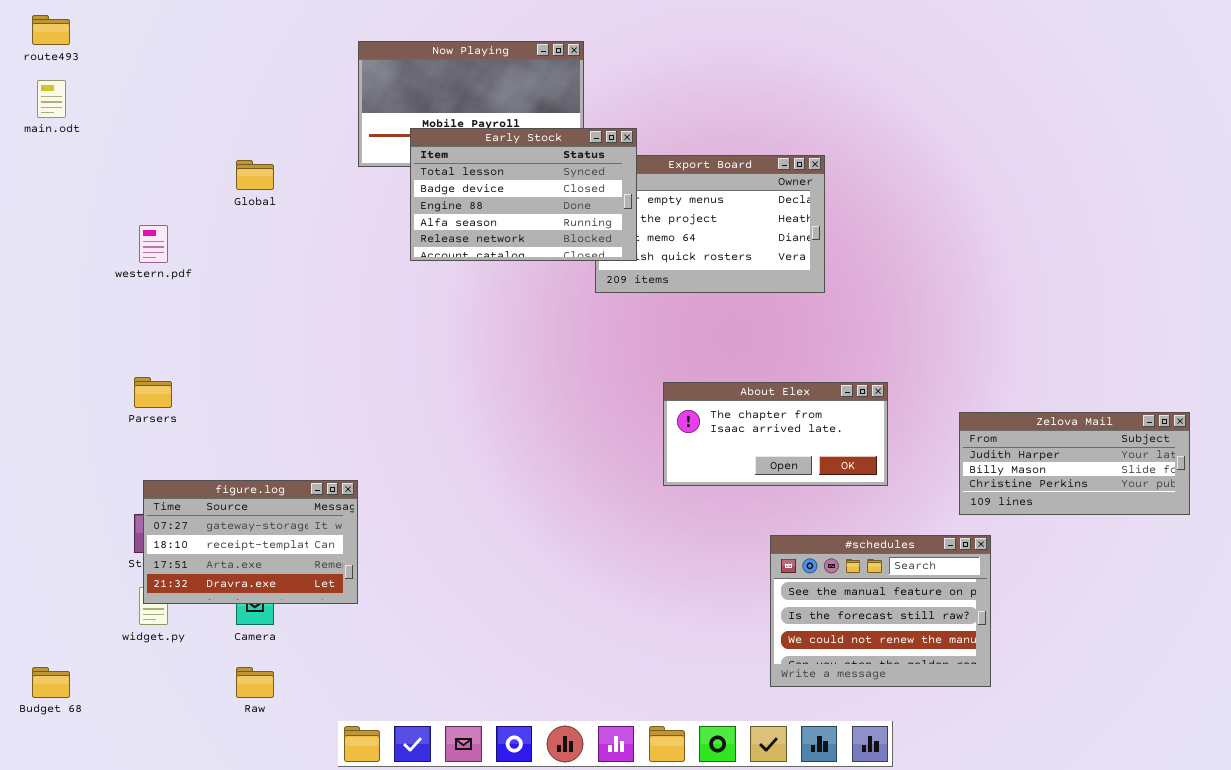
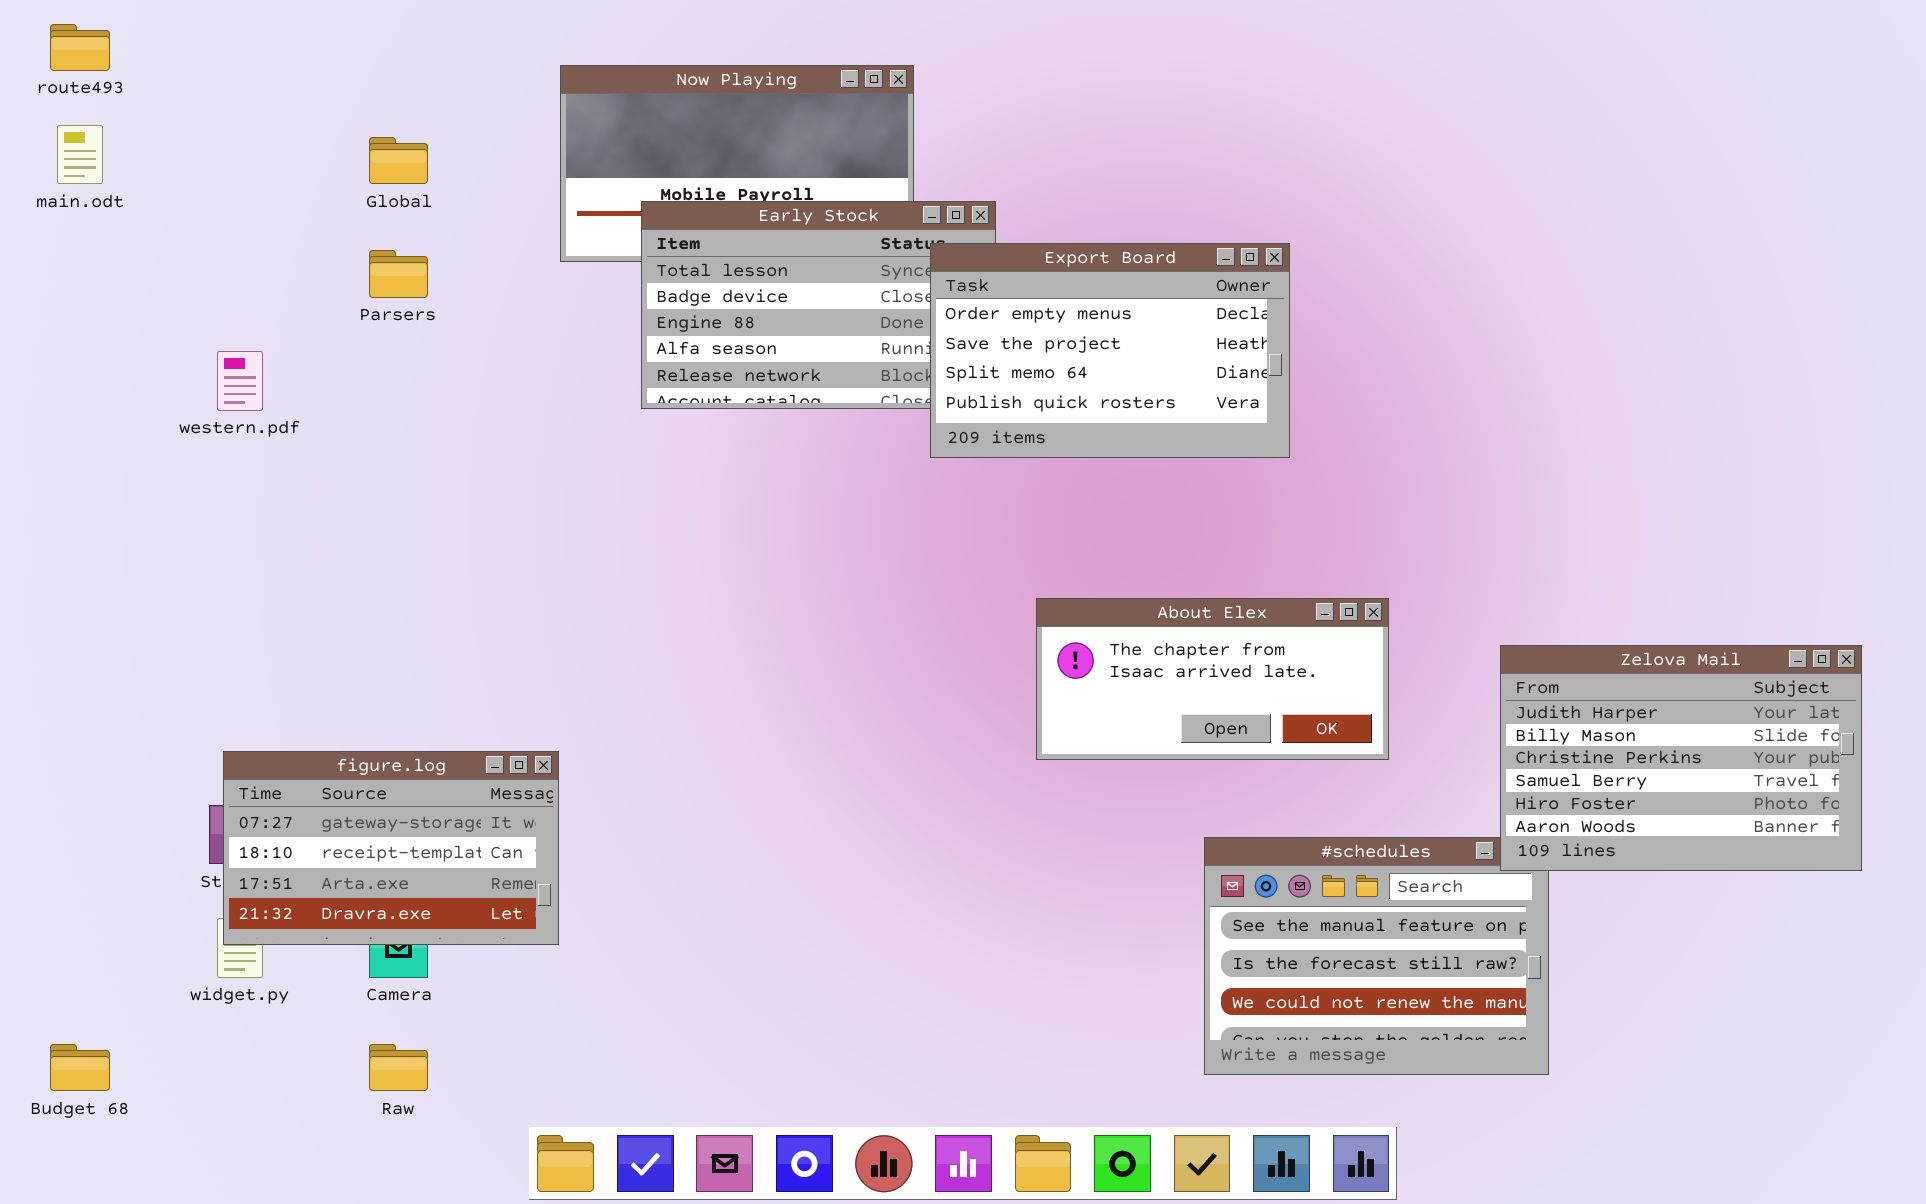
Export Board: [595,155,825,293] -> [930,243,1290,458], raised
Global: [236,160,274,190] -> [369,137,428,184], moved
Parsers: [134,377,172,408] -> [369,250,428,298], moved
Zelova Mail: [959,412,1190,515] -> [1500,645,1862,871], resized

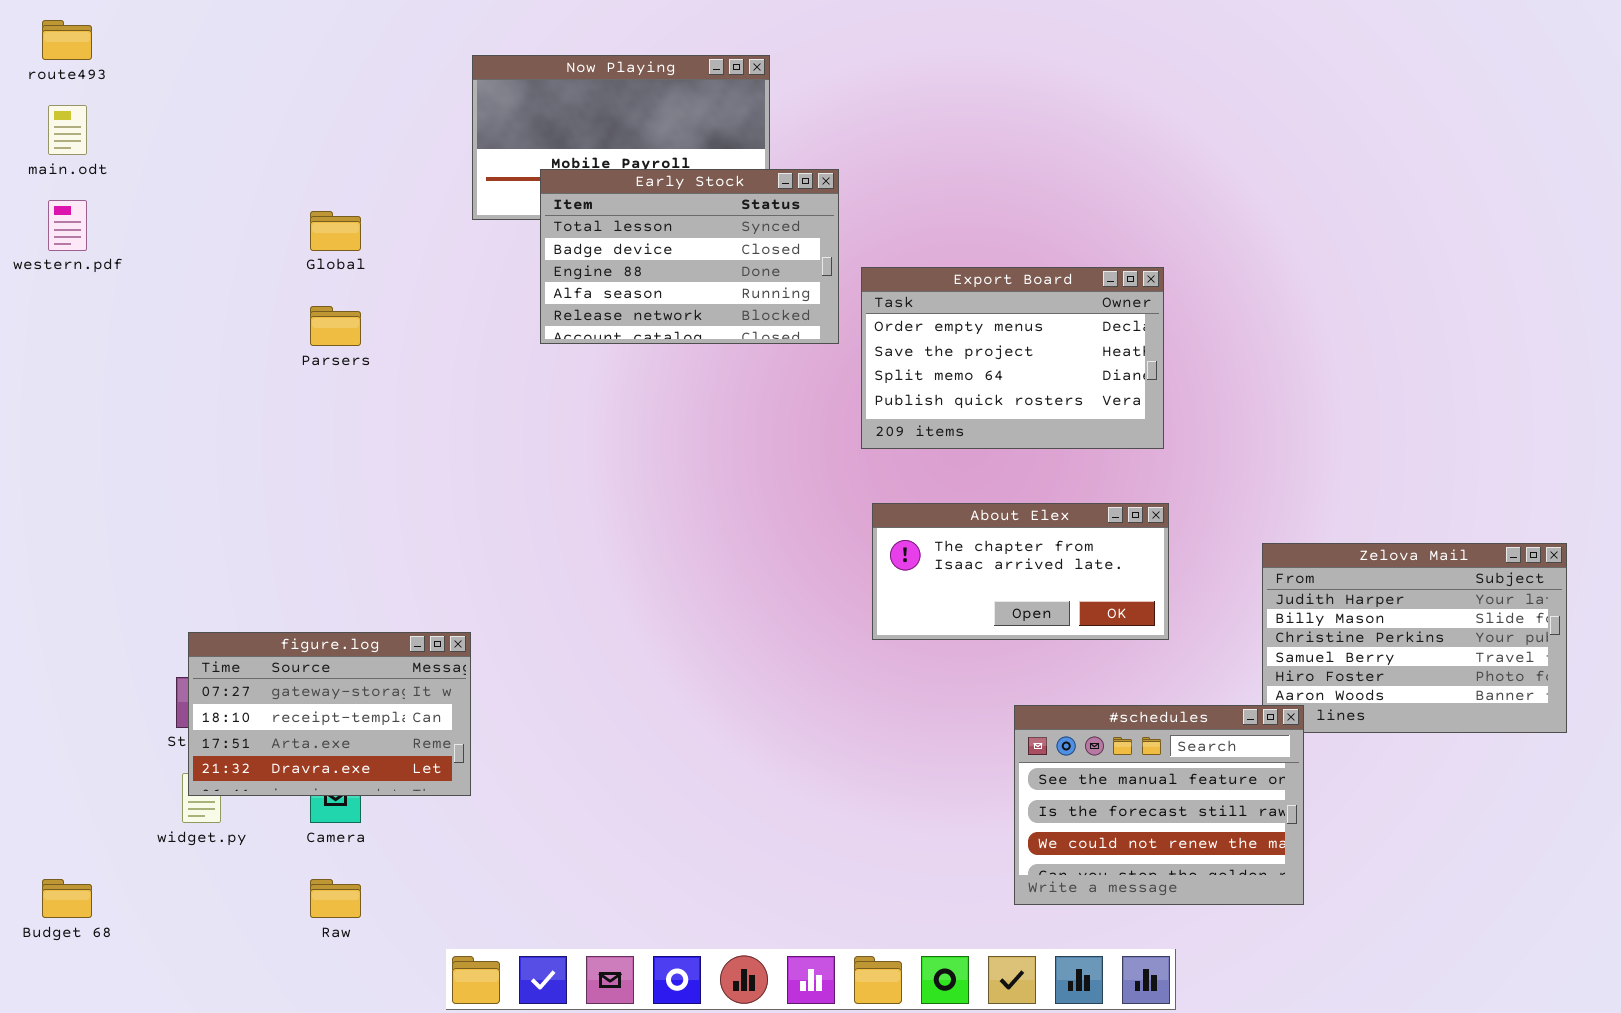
Global: [369,137,428,184] -> [310,211,361,251], moved
Export Board: [930,243,1290,458] -> [861,267,1164,449], moved
Parsers: [369,250,428,298] -> [310,306,361,346], moved
western.pdf: [217,351,263,411] -> [48,200,87,251], moved
#schedules: [1204,837,1549,1075] -> [1014,705,1304,905], raised

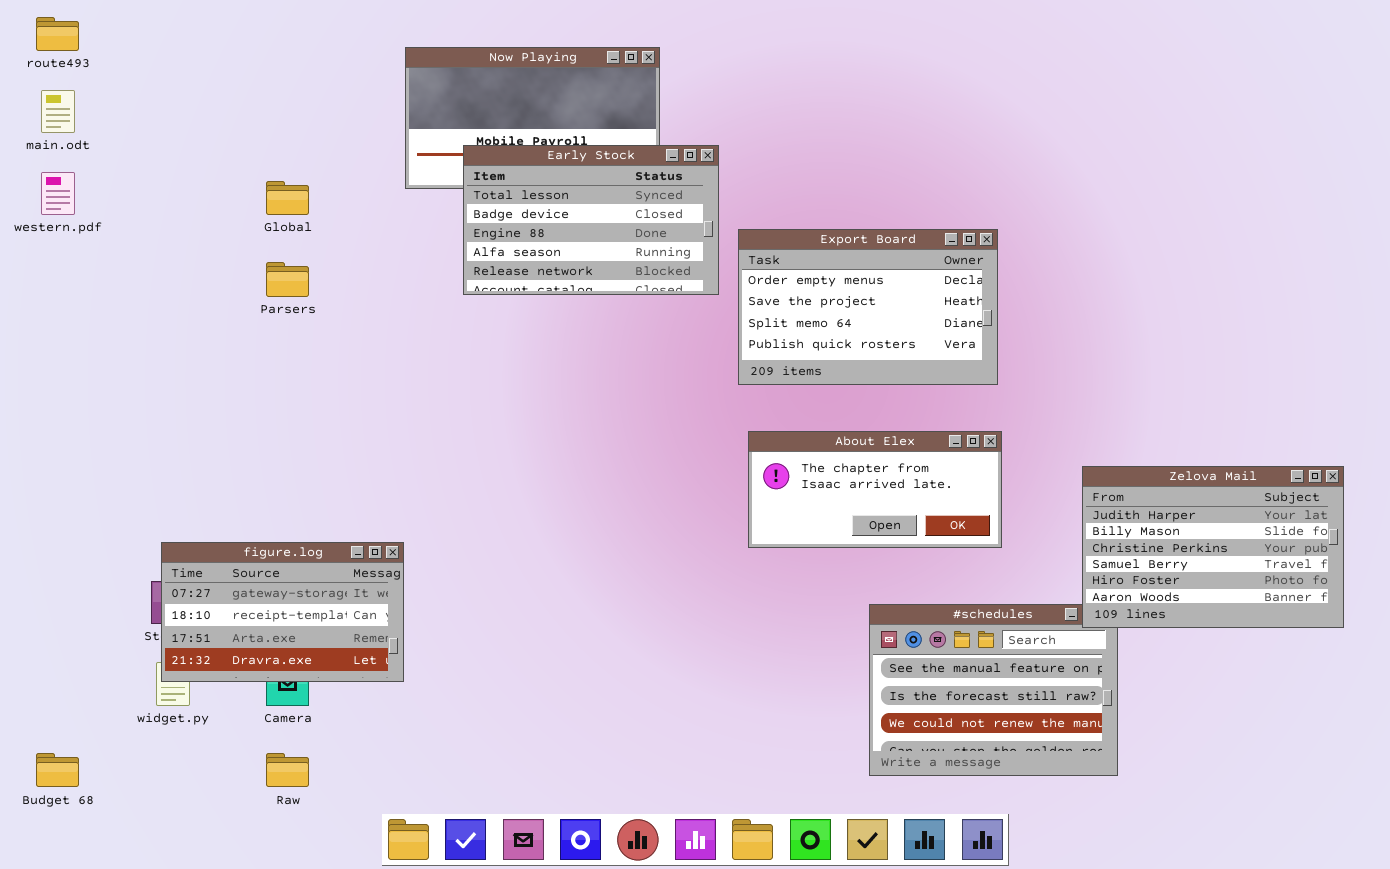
Zelova Mail: [1262,543,1567,733] -> [1082,466,1344,628], raised

